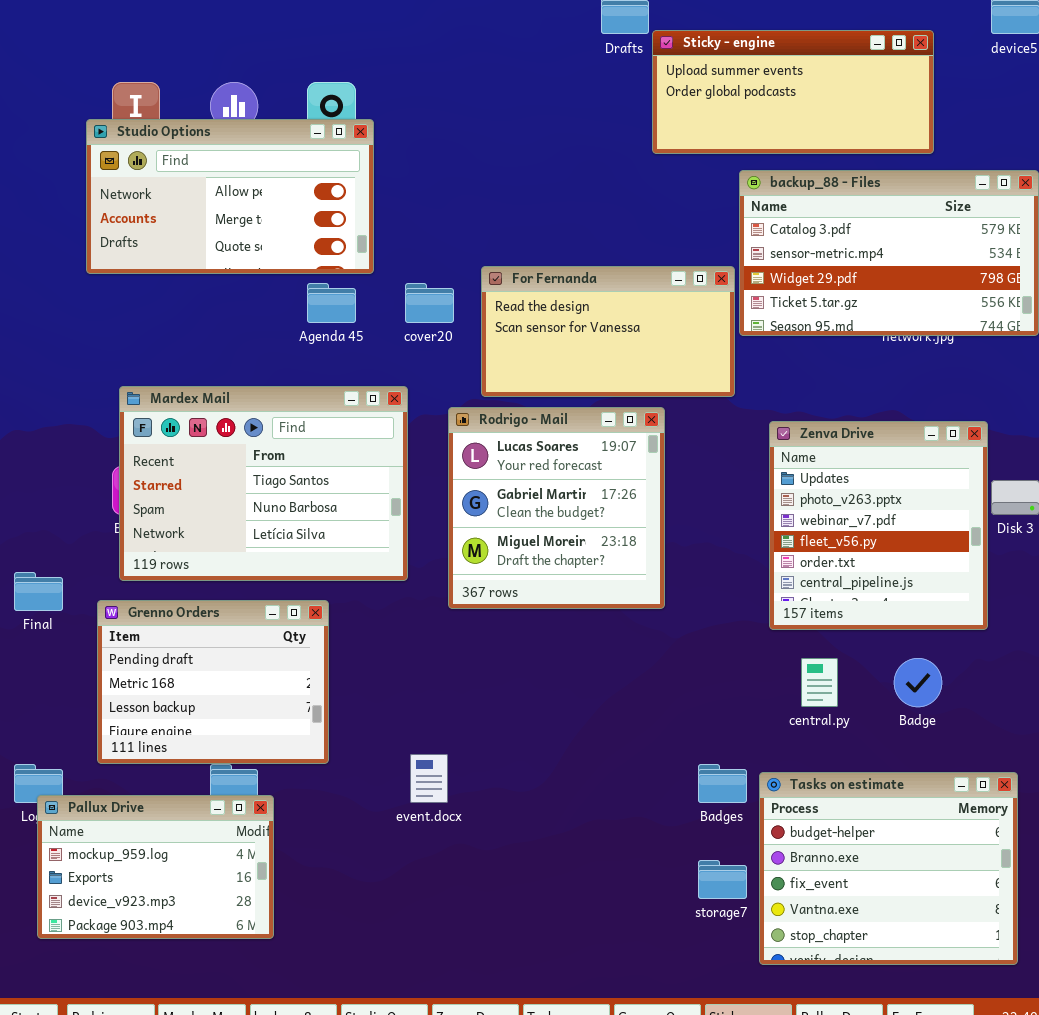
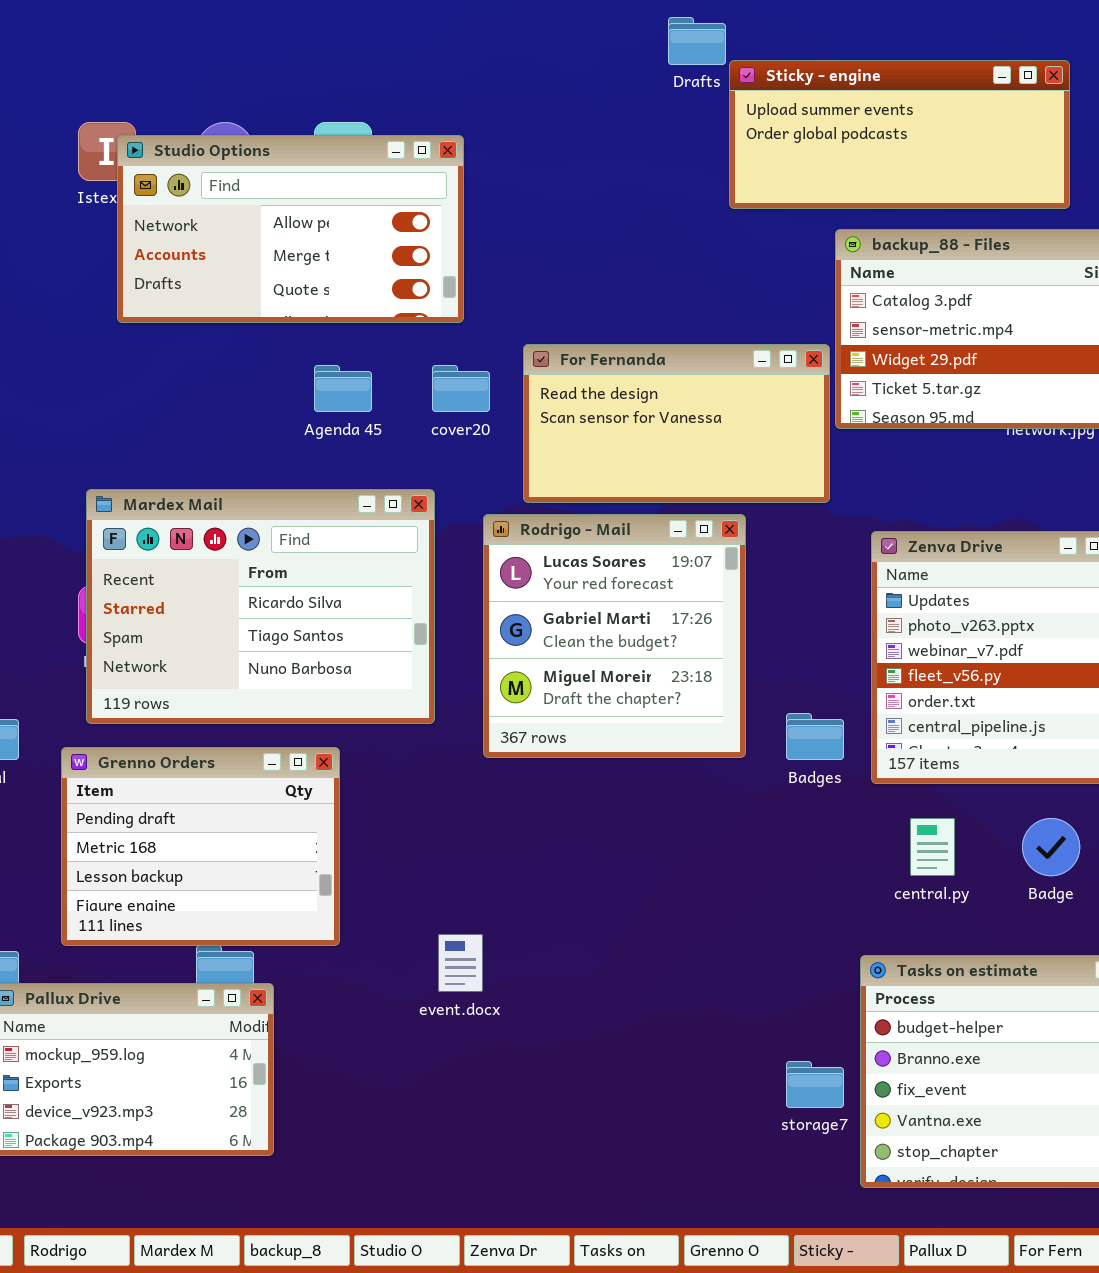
Studio Options: [86,119,374,274] -> [117,135,464,323], moved
Mardex Mail: [119,386,408,581] -> [86,489,435,724], scrolled up 1 row
Badges: [698,764,747,803] -> [786,713,844,760], moved

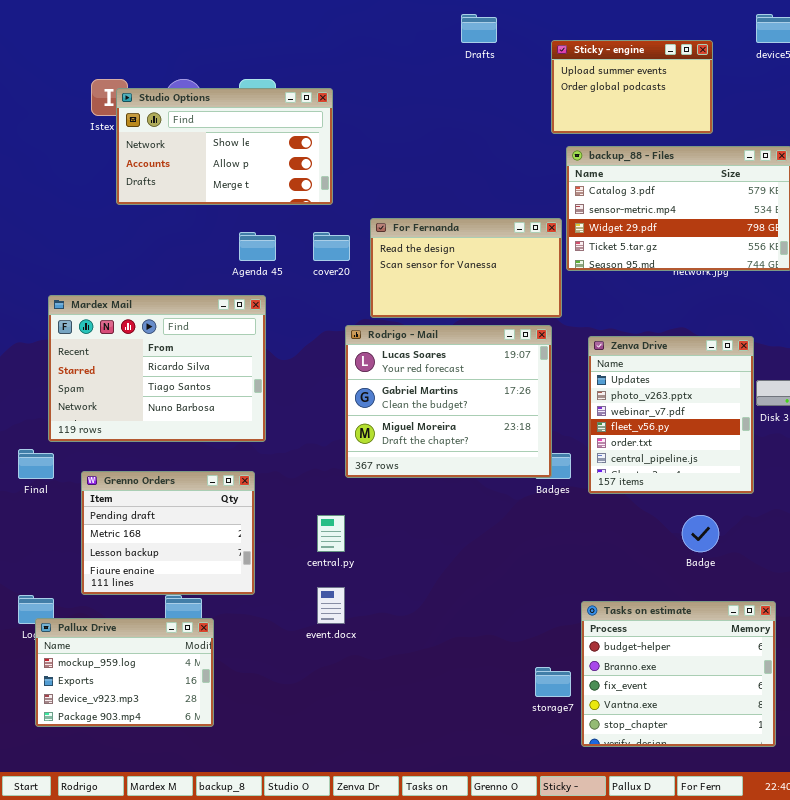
Sticky - engine: [729,60,1070,209] -> [551,40,713,134], resized
Studio Options: [117,135,464,323] -> [116,88,333,205], scrolled up 1 row
Mardex Mail: [86,489,435,724] -> [48,295,266,442], moved
Rodrigo - Mail: [483,514,746,758] -> [345,325,552,478], resized
central.py: [910,818,955,876] -> [317,515,345,552], moved

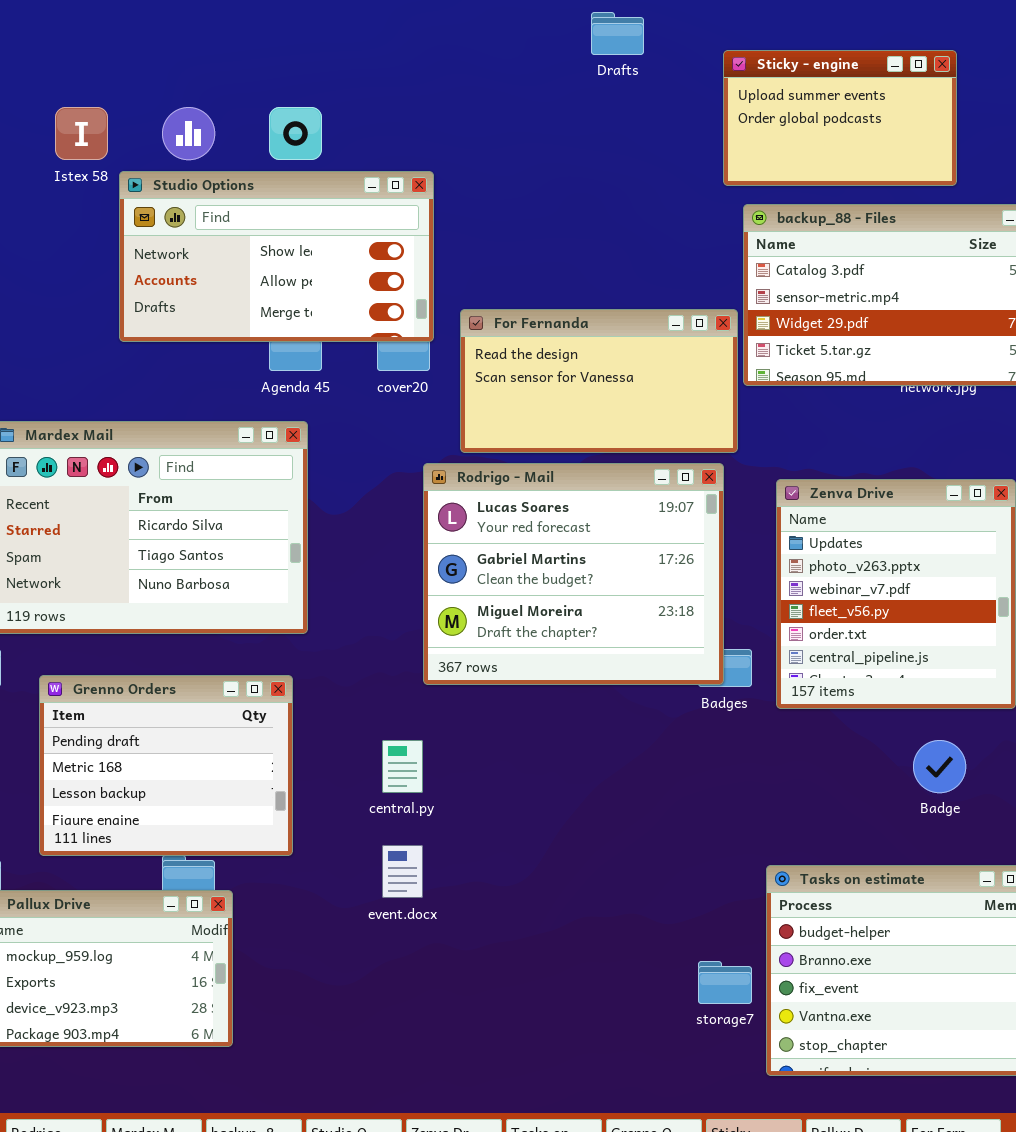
Studio Options: [116,88,333,205] -> [119,171,434,342], moved

